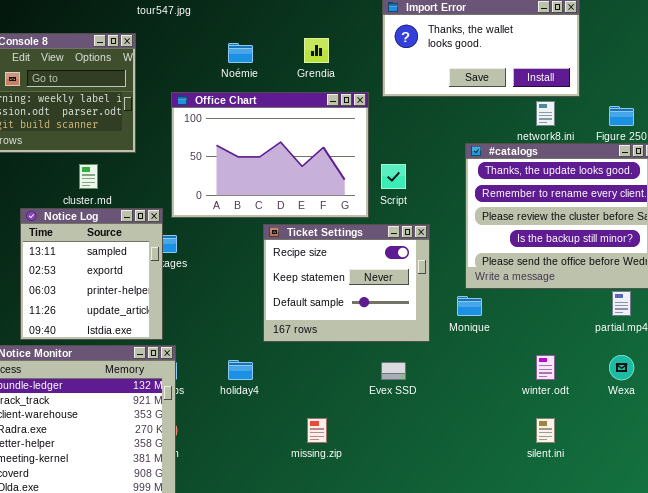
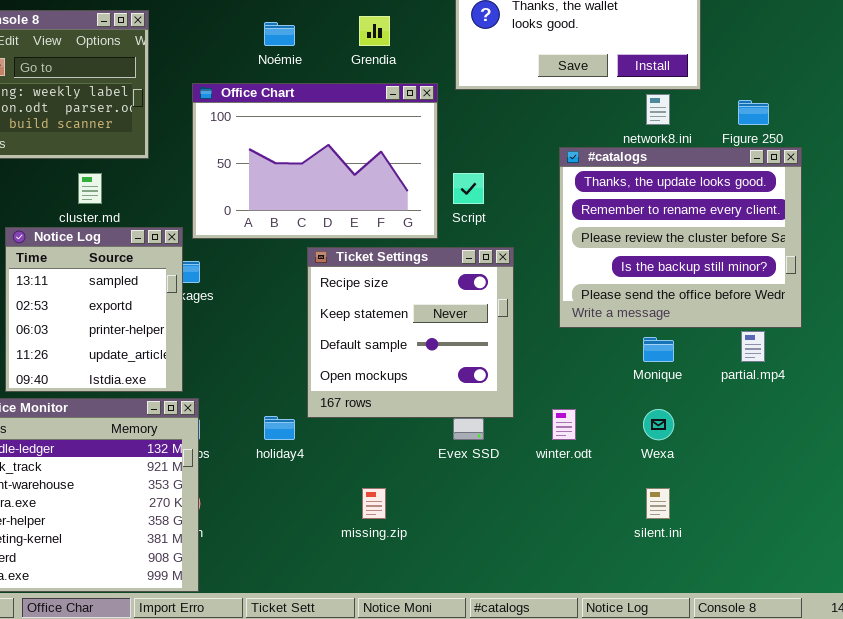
Ticket Settings: [263,224,430,342] -> [307,247,514,418], resized
Monique: [457,296,482,316] -> [643,337,674,362], moved
winter.odt: [536,355,555,380] -> [552,409,576,440], moved
Wexa: [609,355,634,380] -> [643,409,674,440], moved

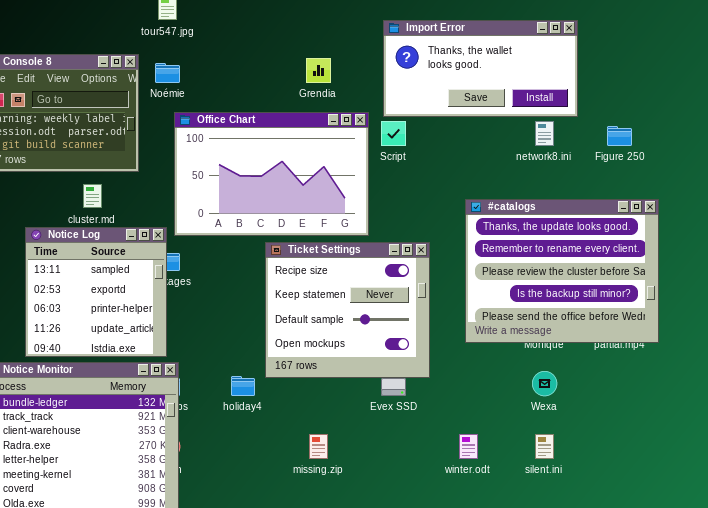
Noémie: [264,22,295,46] -> [155,63,180,83], moved
#catalogs: [559,147,802,328] -> [465,199,659,343], moved
Script: [453,173,484,204] -> [381,121,406,146], moved
winter.odt: [552,409,576,440] -> [459,434,478,459], moved

